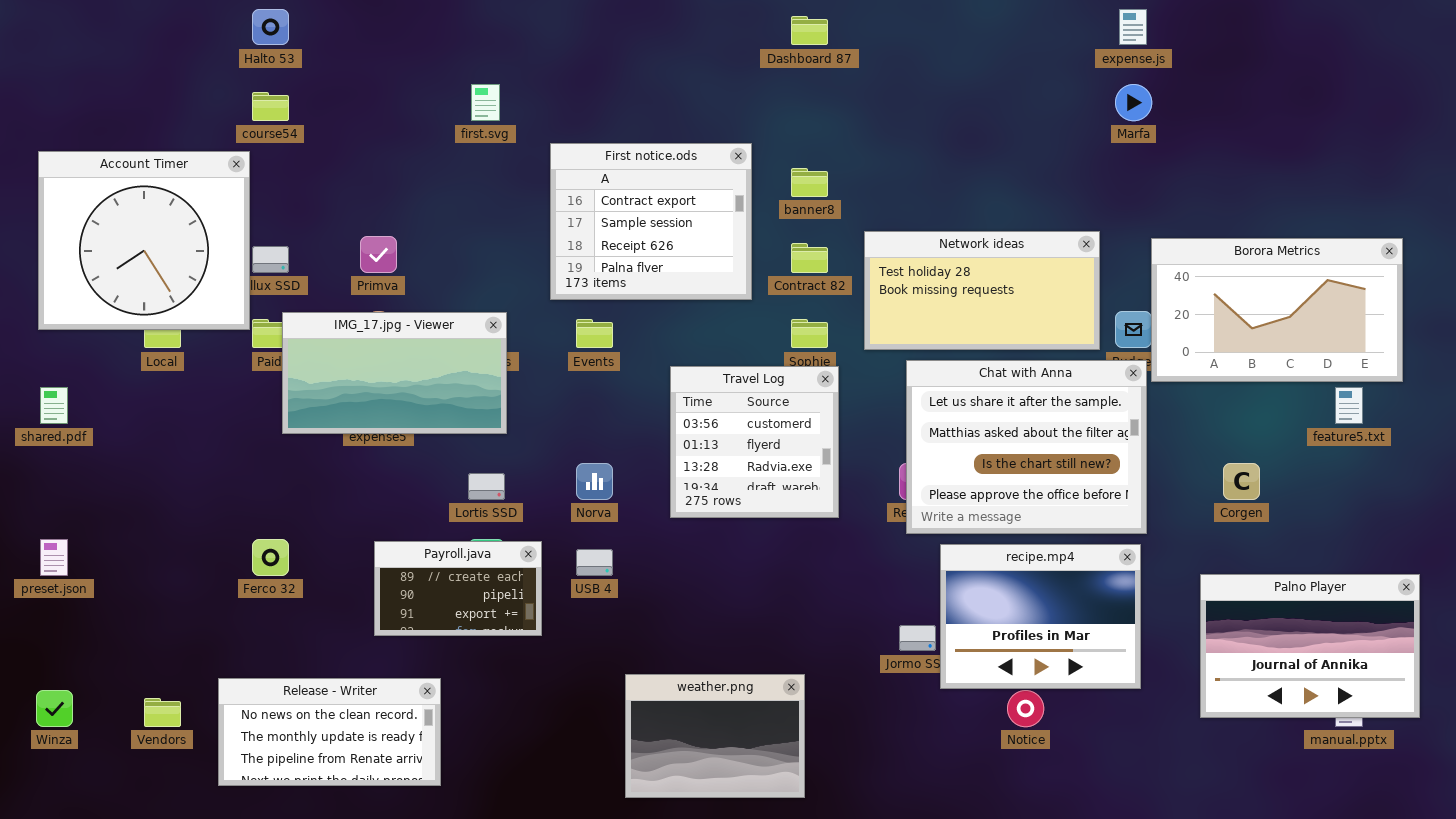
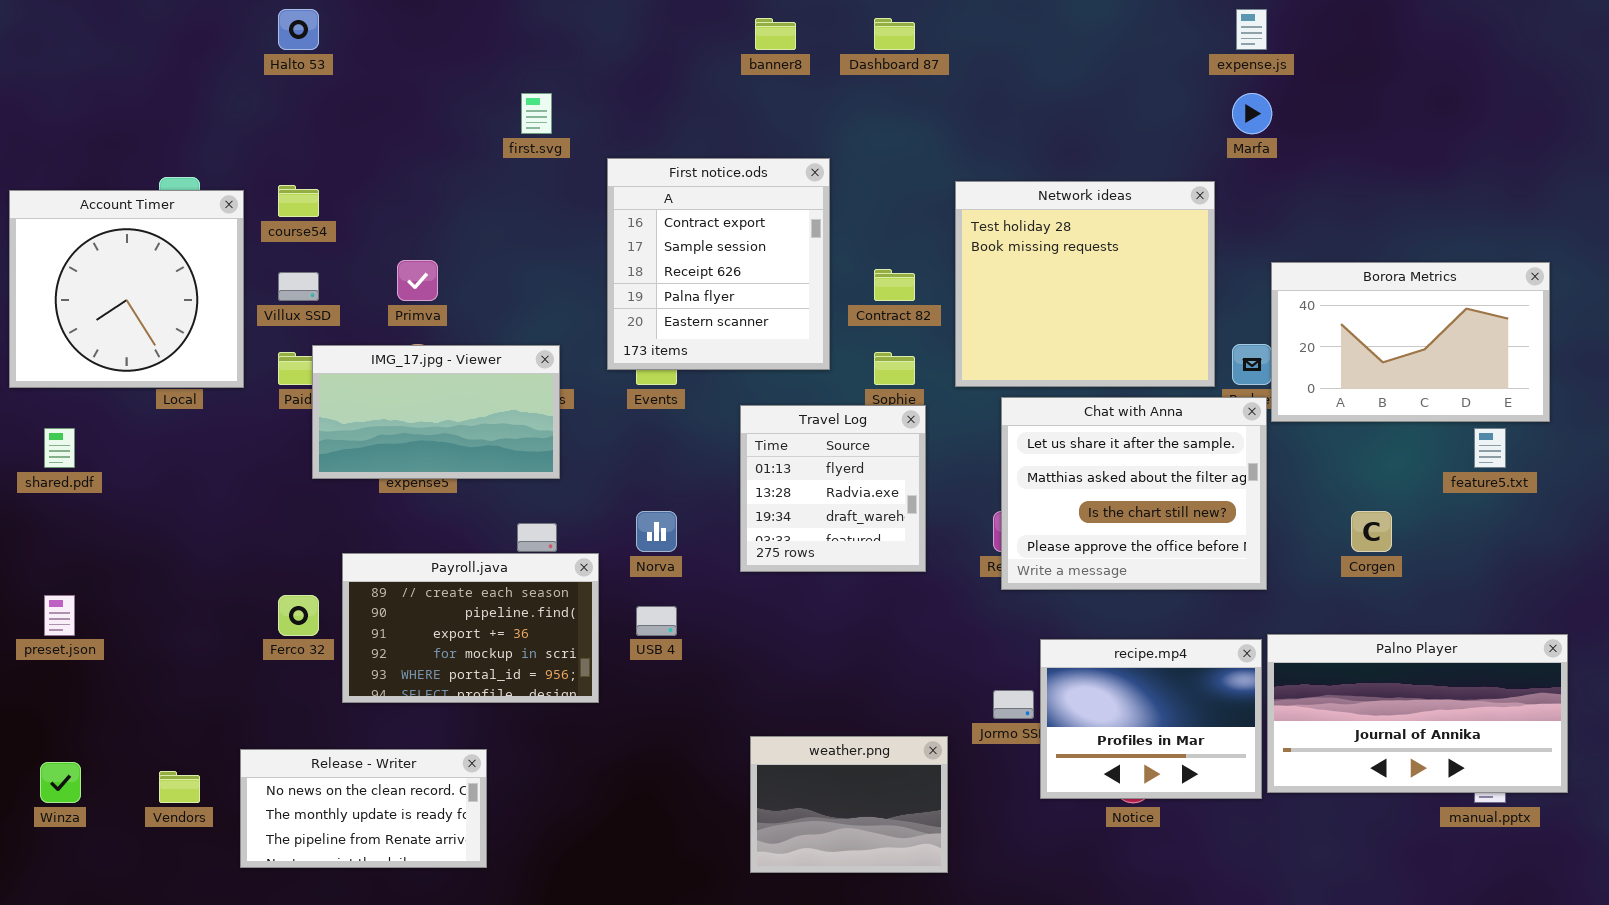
course54: [252,92,289,121] -> [278,185,319,217], moved
First notice.ods: [550,143,752,300] -> [607,158,830,370], resized
Account Timer: [38,151,250,330] -> [9,190,244,388], moved
banner8: [791,168,828,197] -> [755,18,796,50], moved
Network ideas: [864,231,1100,350] -> [955,181,1215,387], resized
Travel Log: [670,366,839,518] -> [740,405,926,572], scrolled down 1 row
Payroll.java: [374,541,542,636] -> [342,553,599,703], resized
recipe.mp4: [940,544,1141,689] -> [1040,639,1262,799], moved
Palno Player: [1200,574,1420,718] -> [1267,634,1568,793], resized
weather.png: [625,674,805,798] -> [750,736,948,873], moved

